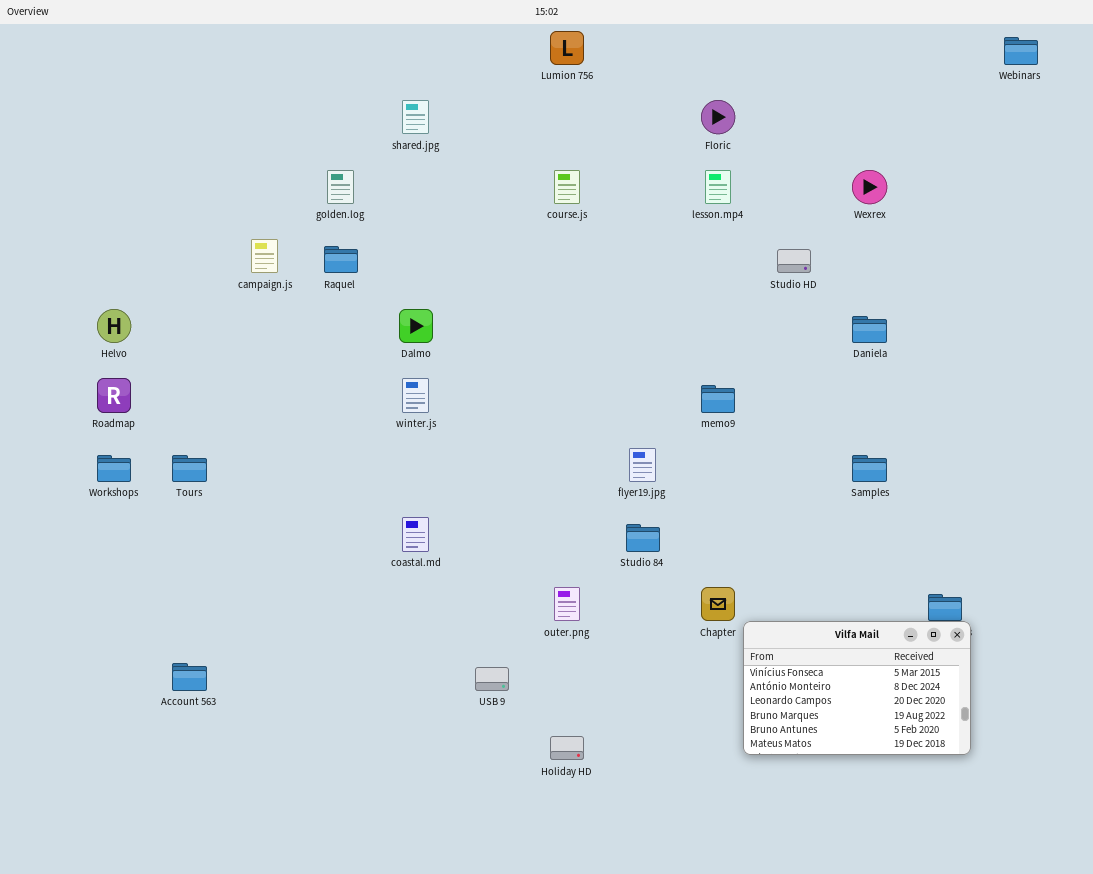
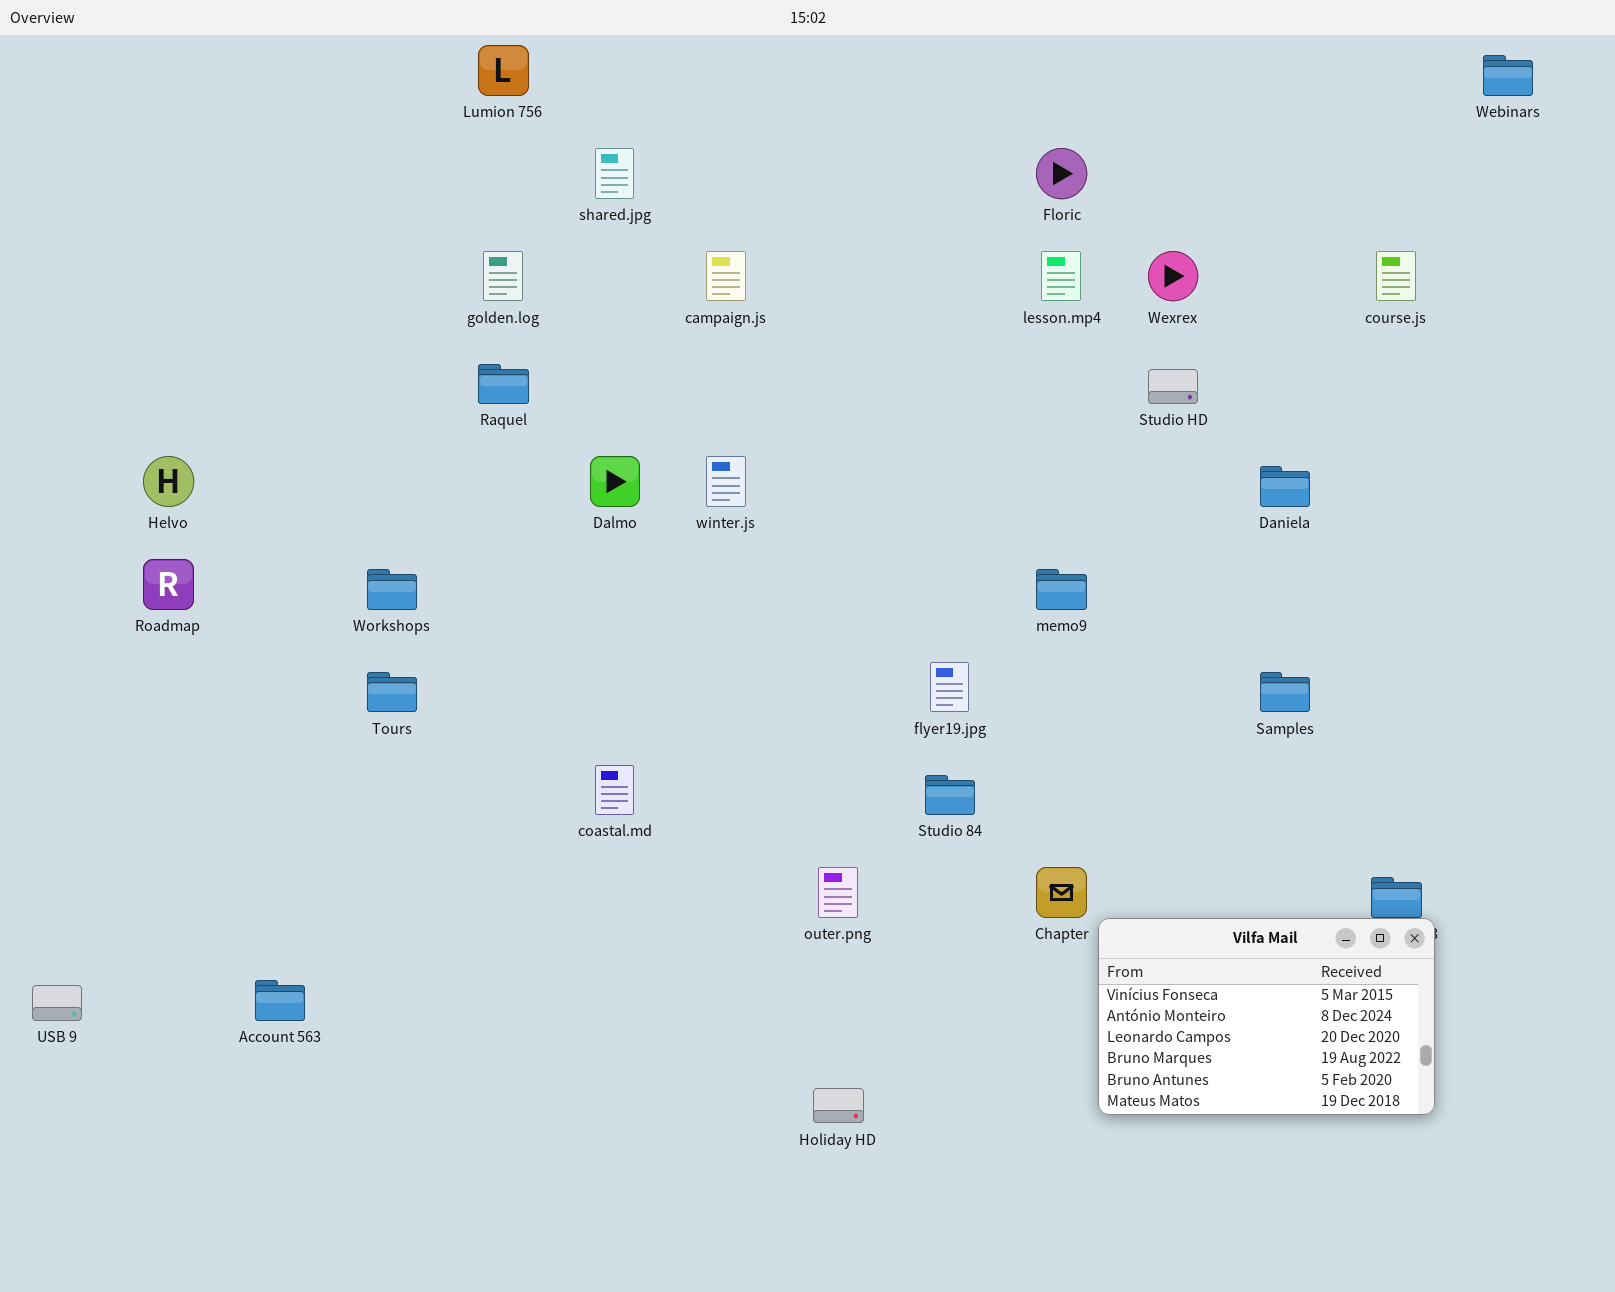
Lumion 756: [550,31,584,65] -> [478,45,529,96], moved
course.js: [554,170,580,204] -> [1376,251,1416,301], moved
Wexrex: [852,170,887,204] -> [1148,251,1198,301], moved
campaign.js: [251,239,278,273] -> [706,251,746,301], moved
winter.js: [402,378,429,413] -> [706,456,746,507], moved
Workshops: [97,455,131,482] -> [367,569,417,610], moved
Tours: [172,455,207,482] -> [367,672,417,712], moved
USB 9: [475,667,509,691] -> [32,985,82,1021], moved

